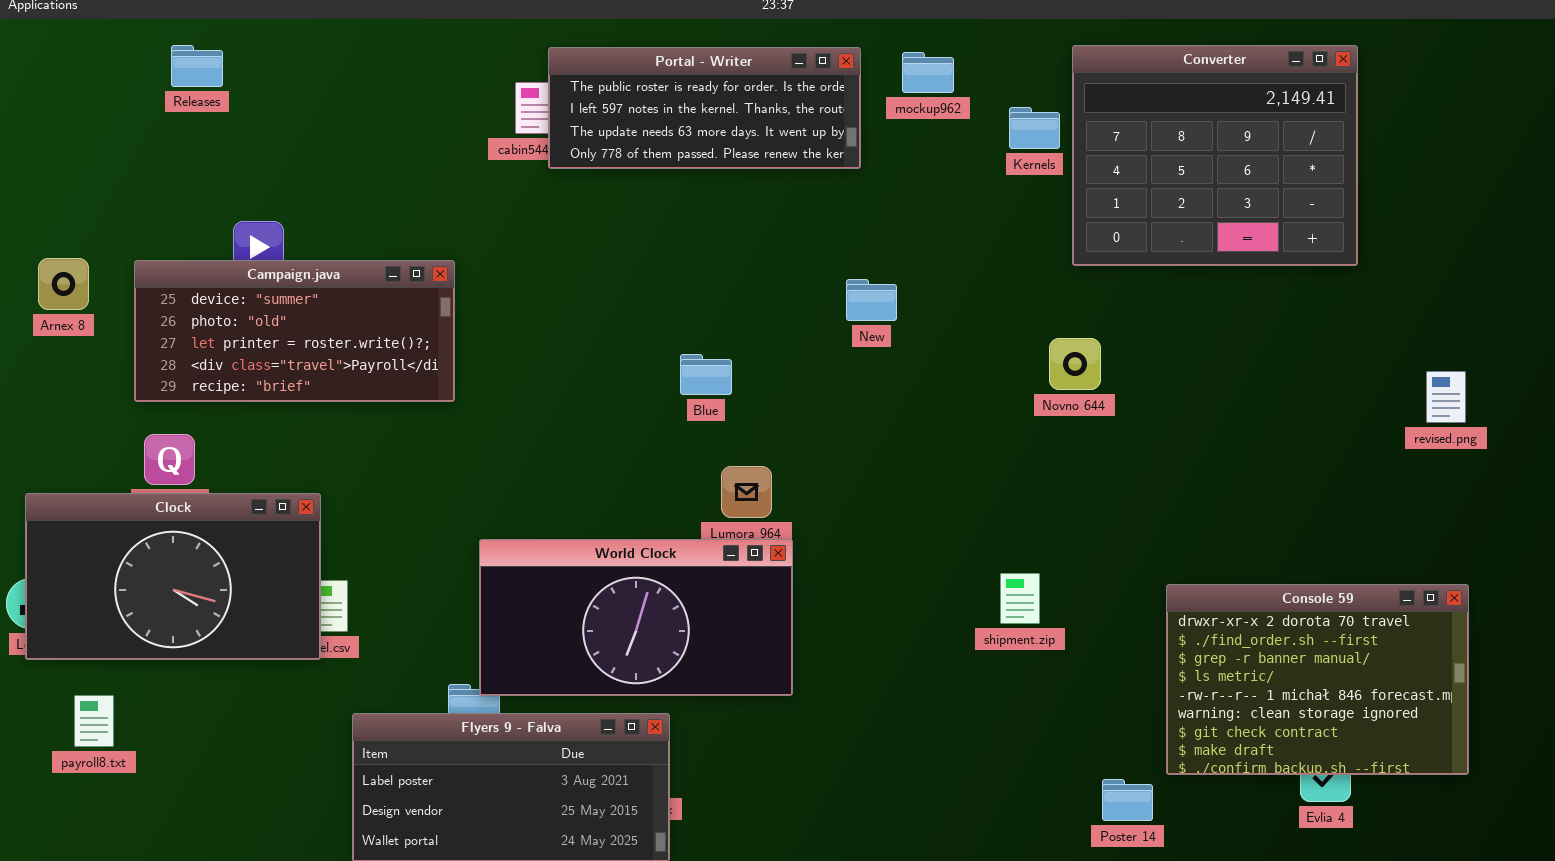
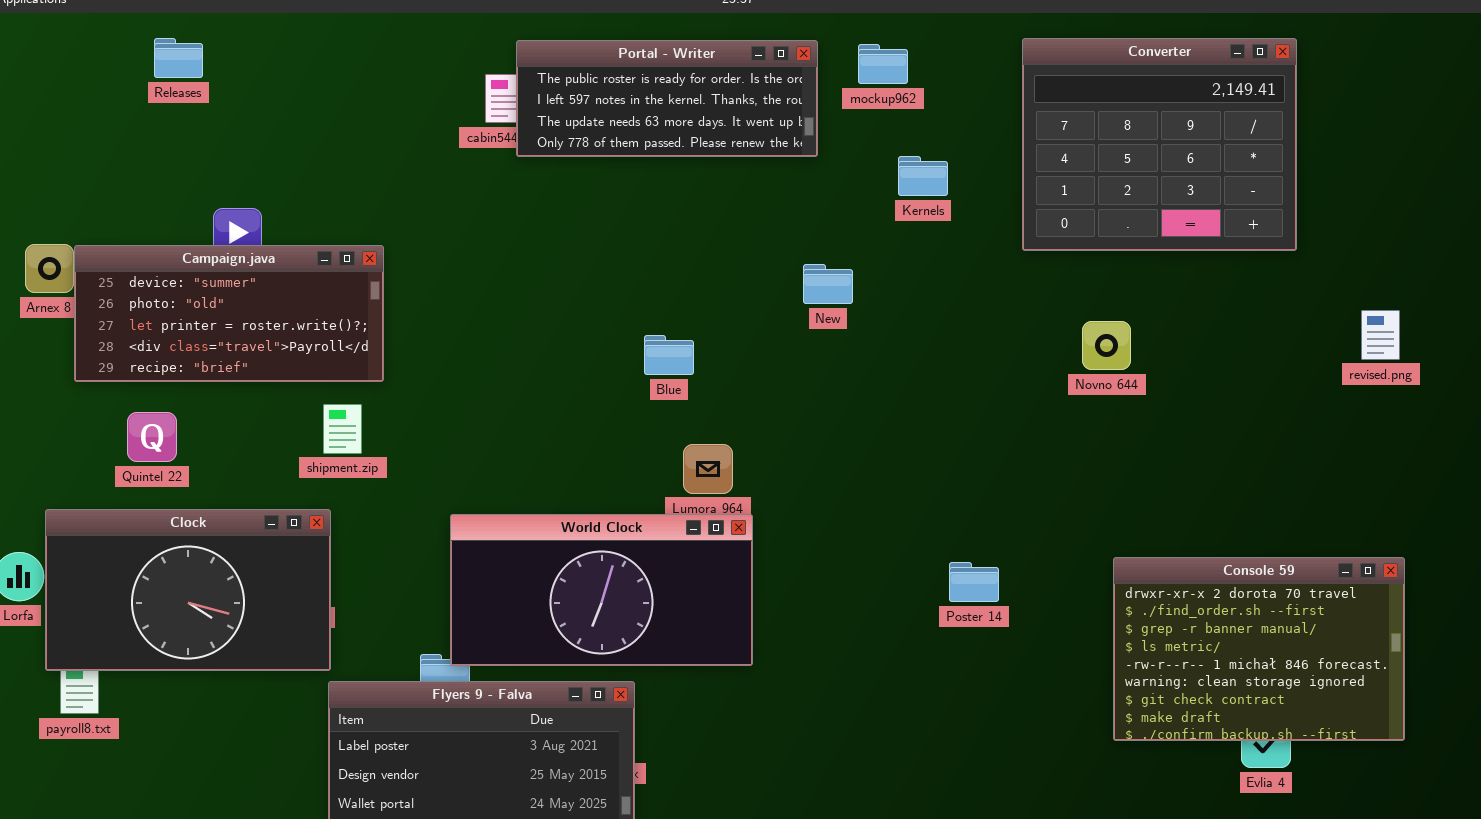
Kernels: [1009,107,1060,149] -> [898,156,948,196], moved
Campaign.java: [134,260,455,402] -> [74,245,384,382], moved
Novno 644: [1049,338,1101,390] -> [1082,321,1131,370], moved
revised.png: [1426,371,1466,423] -> [1361,310,1400,360], moved
Clock: [25,493,321,660] -> [45,509,331,671], moved
shipment.zip: [1000,573,1040,624] -> [323,404,362,454], moved
Poster 14: [1102,779,1153,821] -> [949,562,999,602], moved

